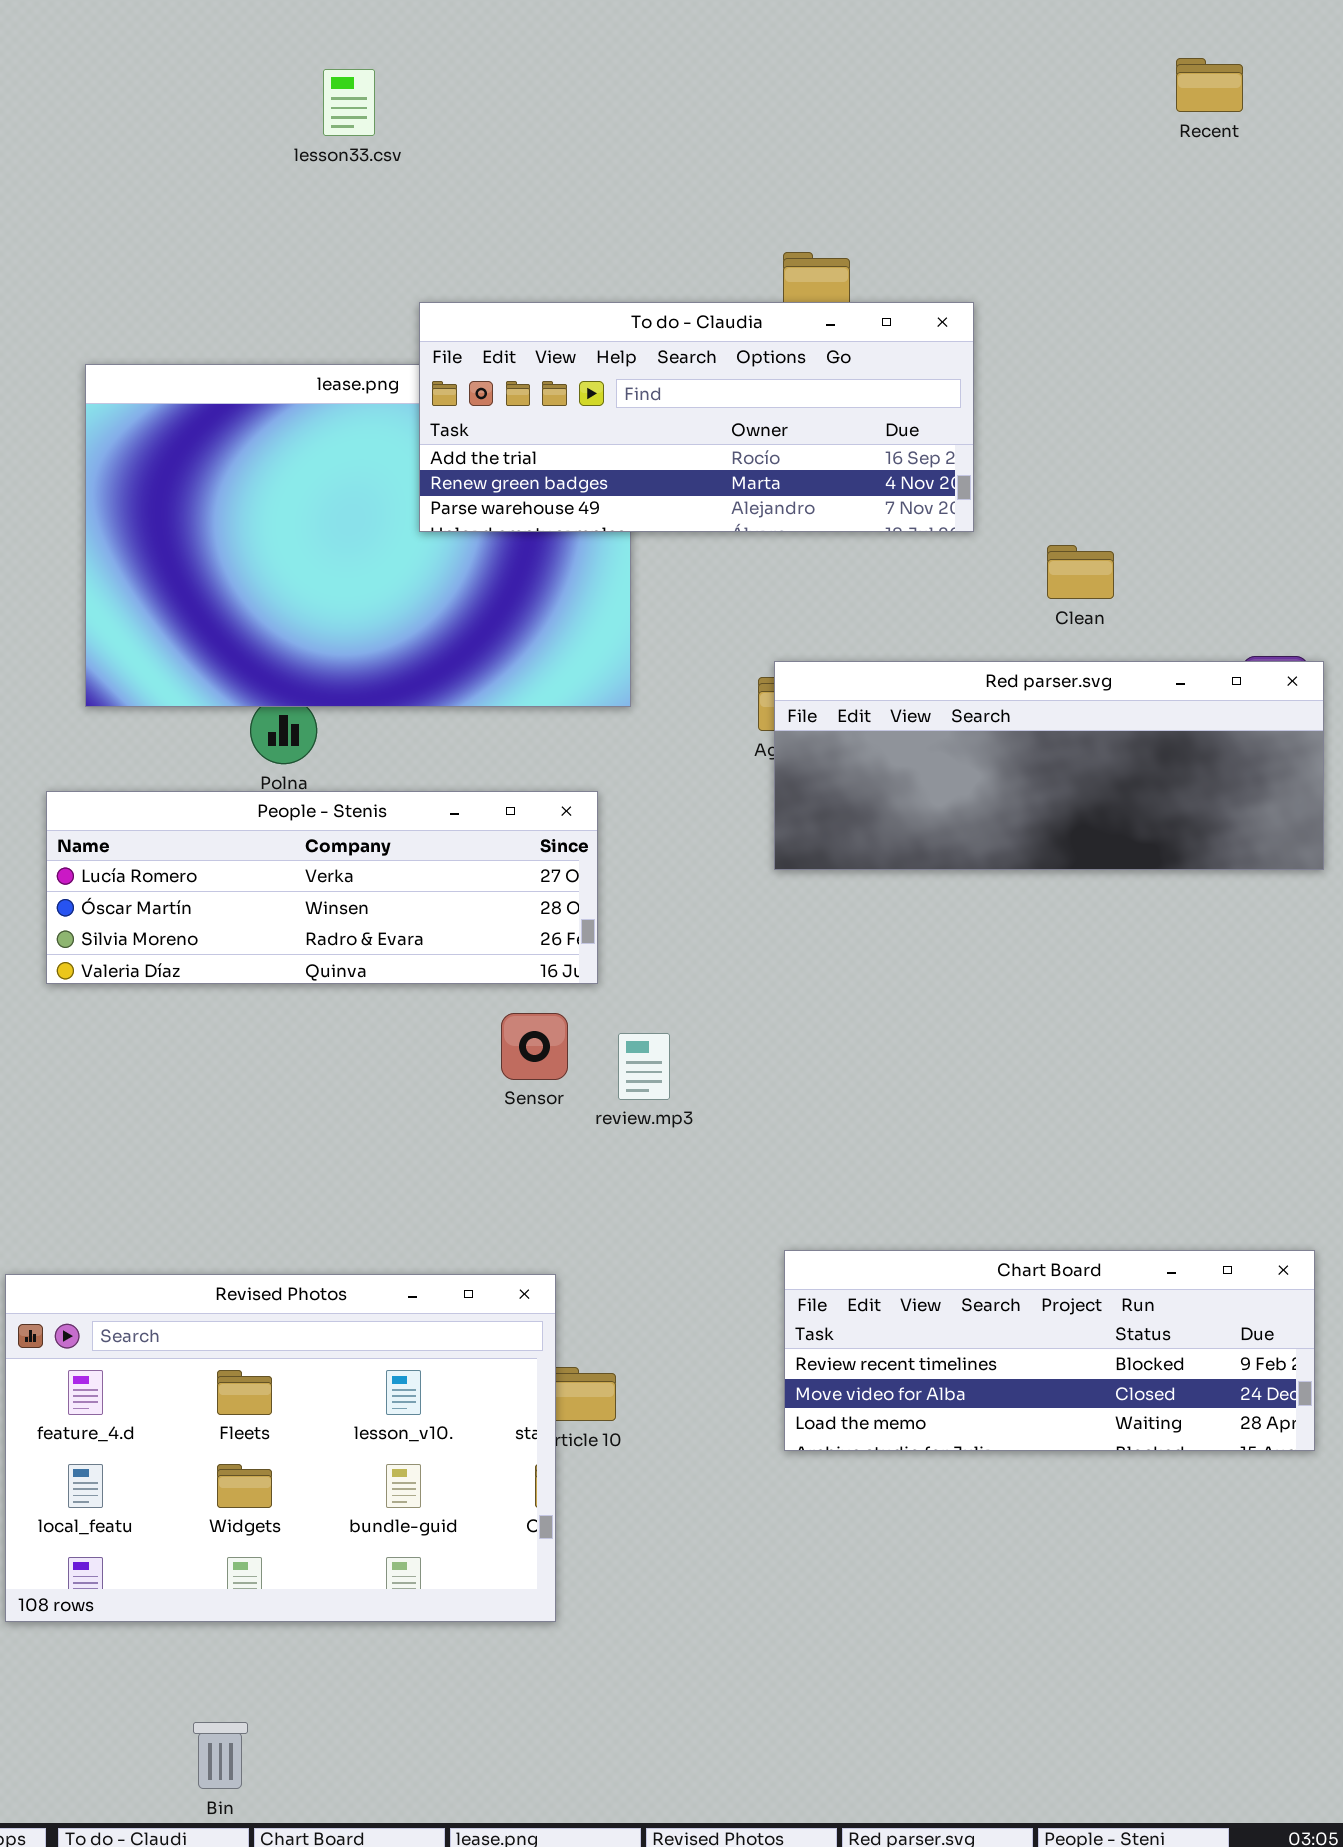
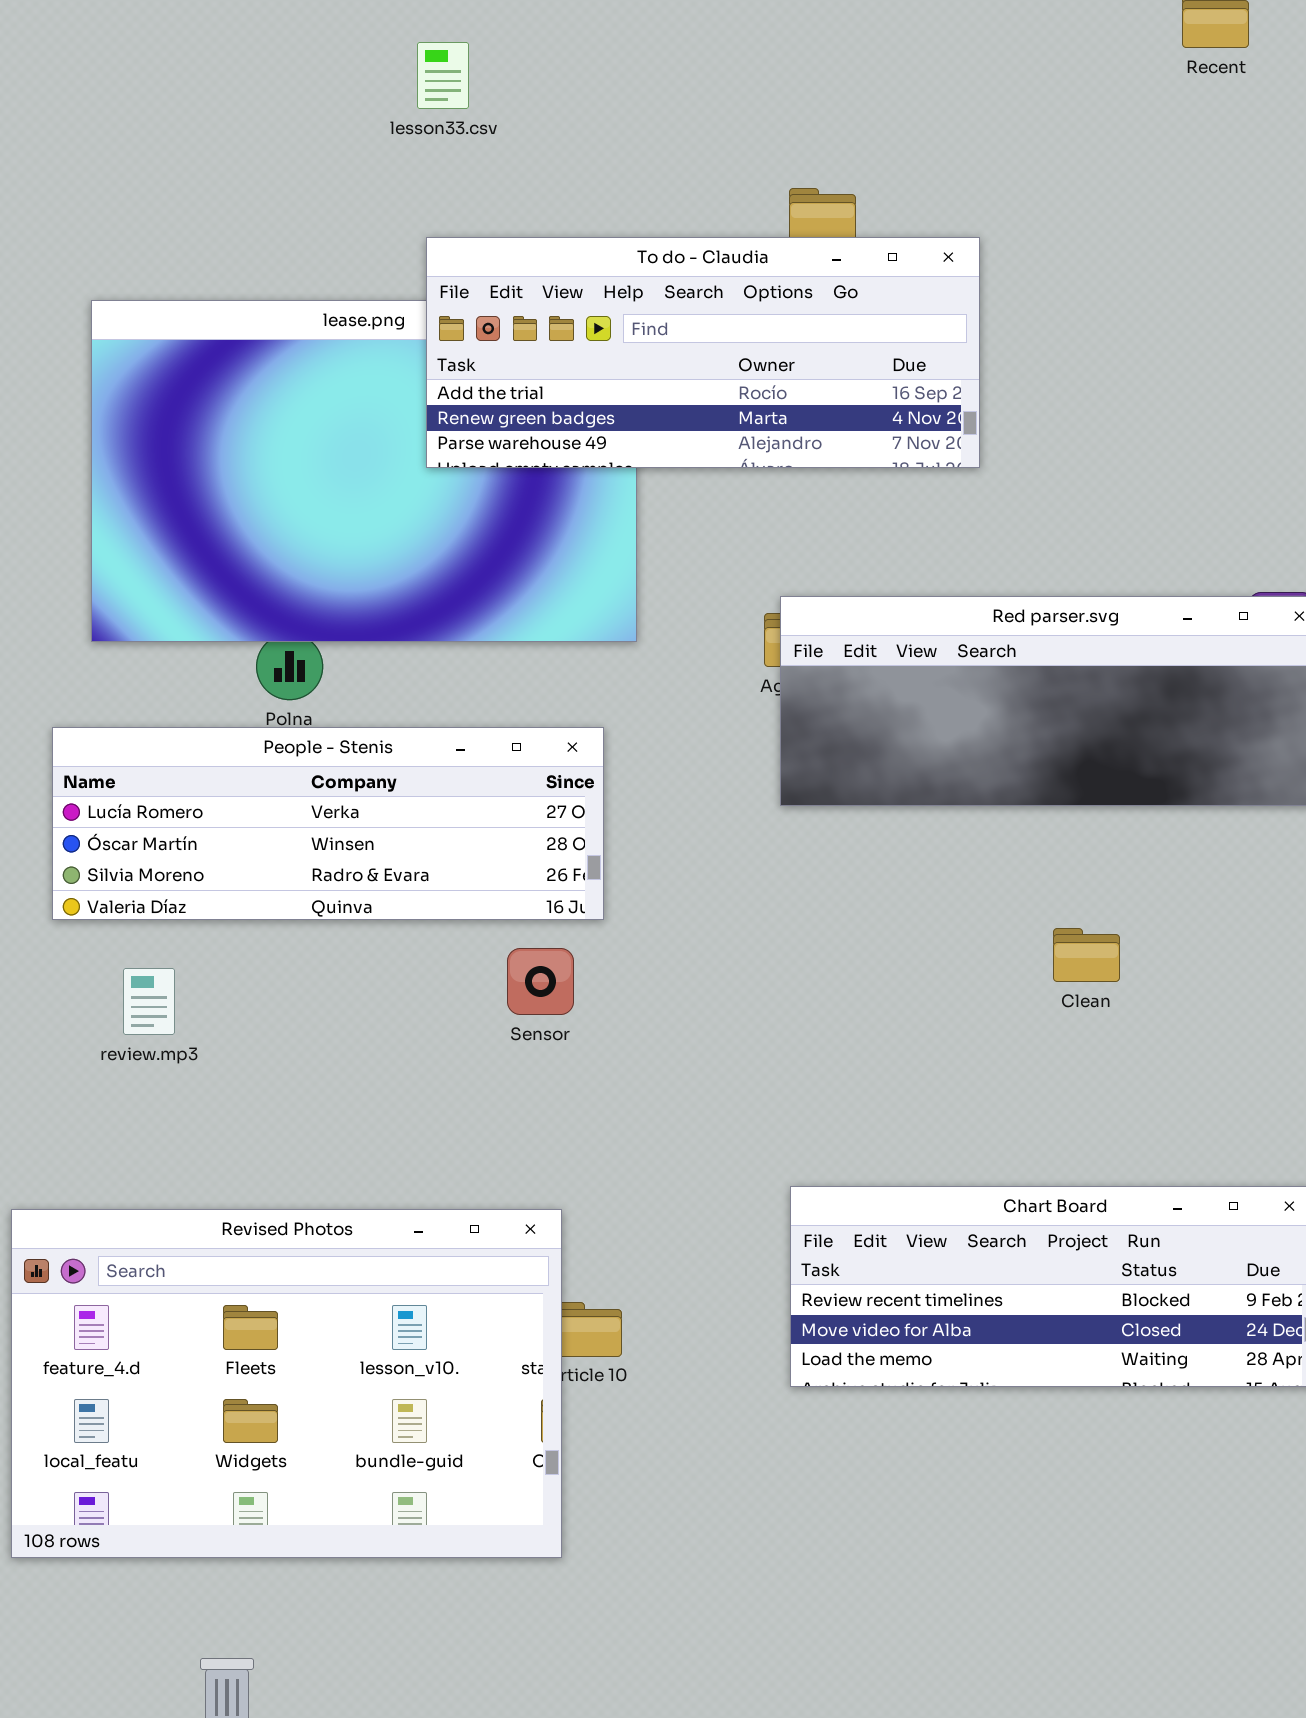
lesson33.csv: [323,69,375,136] -> [417,42,469,109], moved
Clean: [1047,545,1114,599] -> [1053,928,1120,982], moved
review.mp3: [618,1033,670,1100] -> [123,968,175,1035], moved

